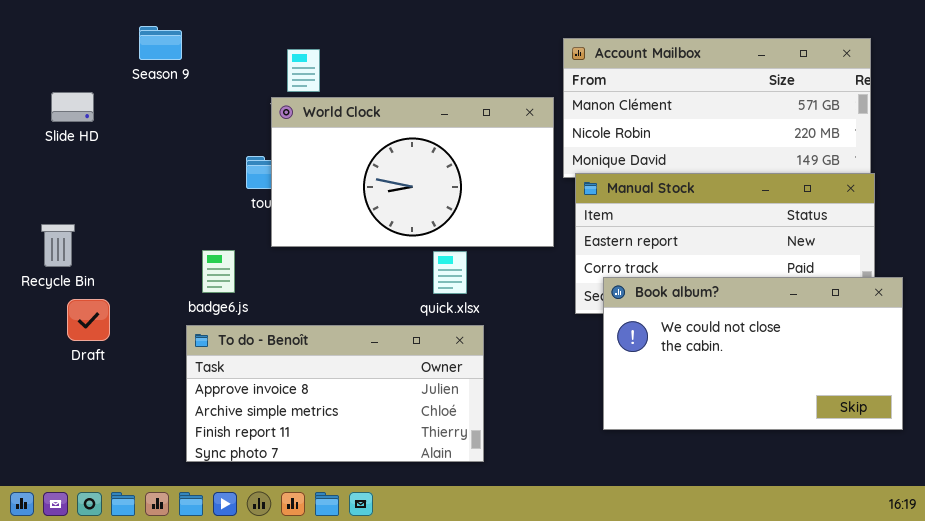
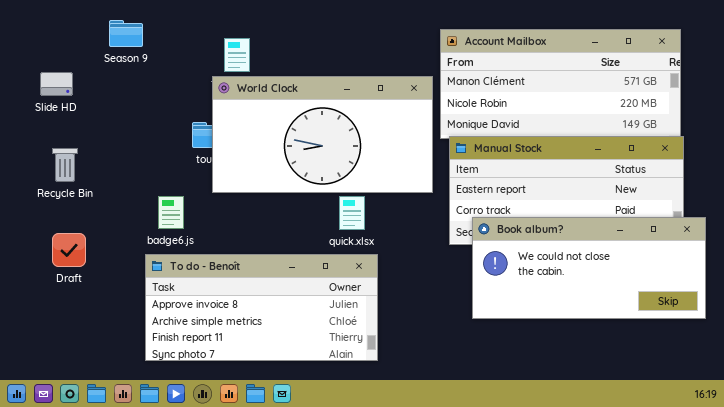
Recycle Bin: [41,224,75,267] -> [52,148,78,182], moved
Book album?: [603,277,903,430] -> [472,217,706,319], resized

